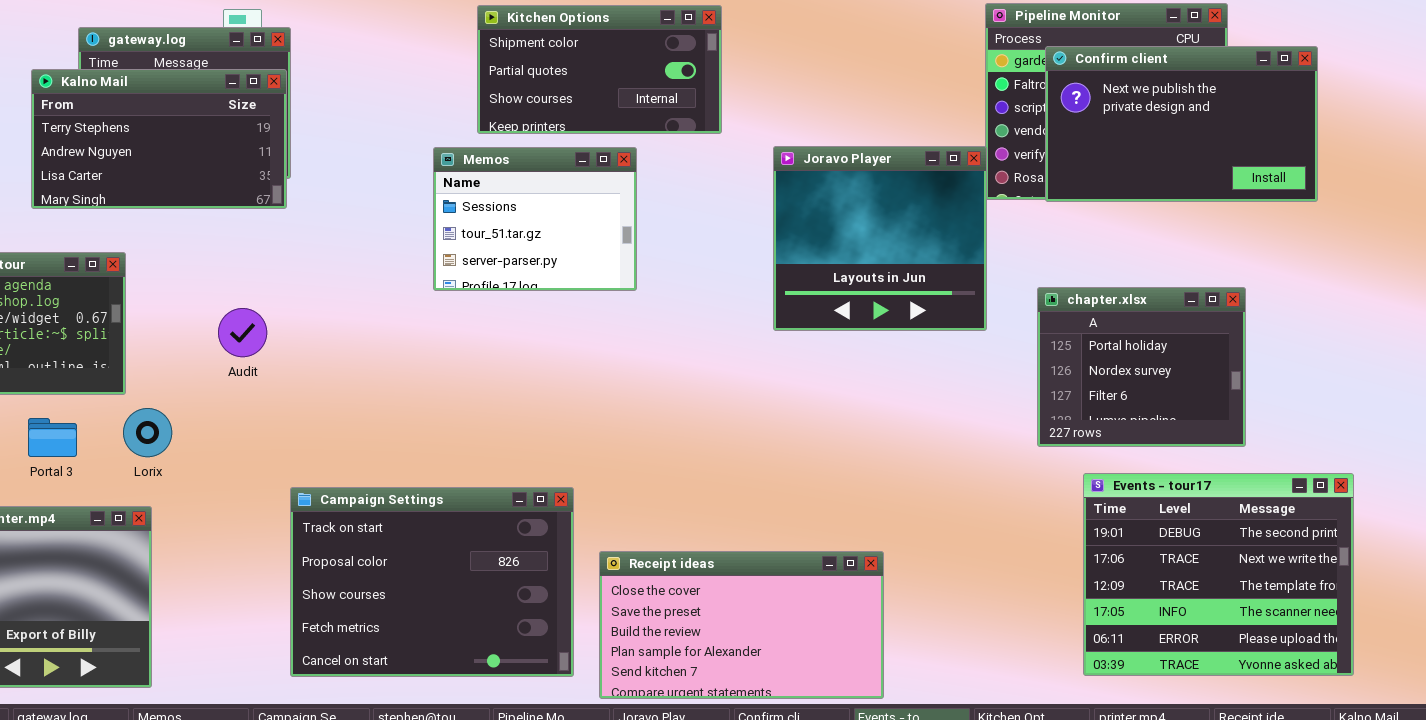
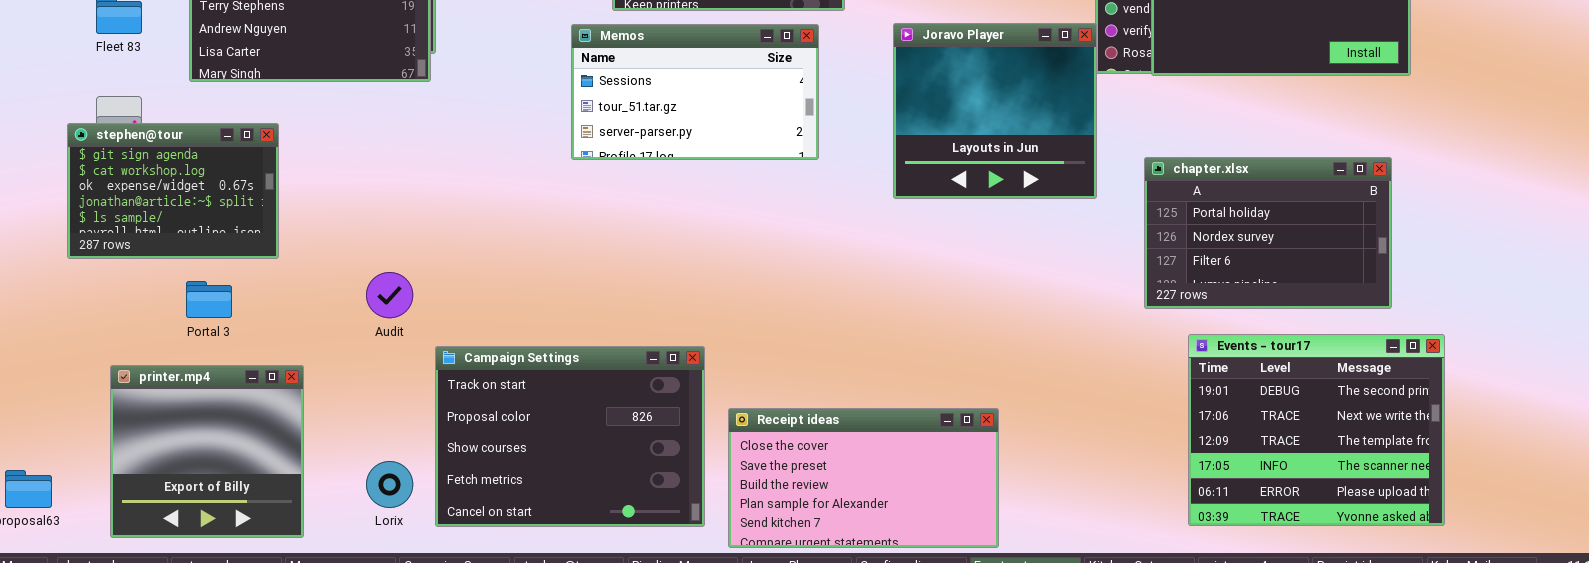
Memos: [433,147,637,291] -> [571,24,819,160], resized
chapter.xlsx: [1037,287,1246,447] -> [1144,157,1392,309], resized
Audit: [218,308,267,357] -> [366,272,413,318], moved
Lorix: [123,408,172,457] -> [366,461,413,508], moved

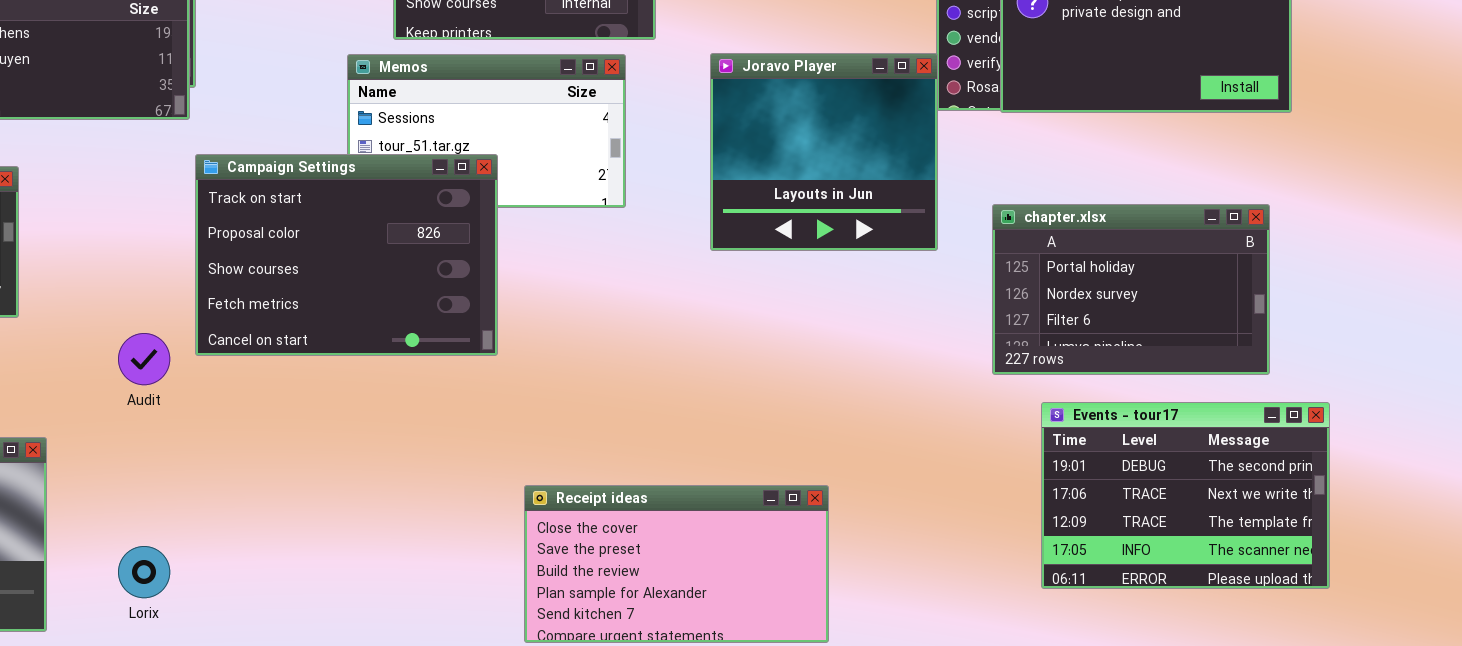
Events - tour17: [1188,334,1445,526] -> [1041,402,1330,589], resized
Campaign Settings: [435,346,705,527] -> [195,154,498,356], moved

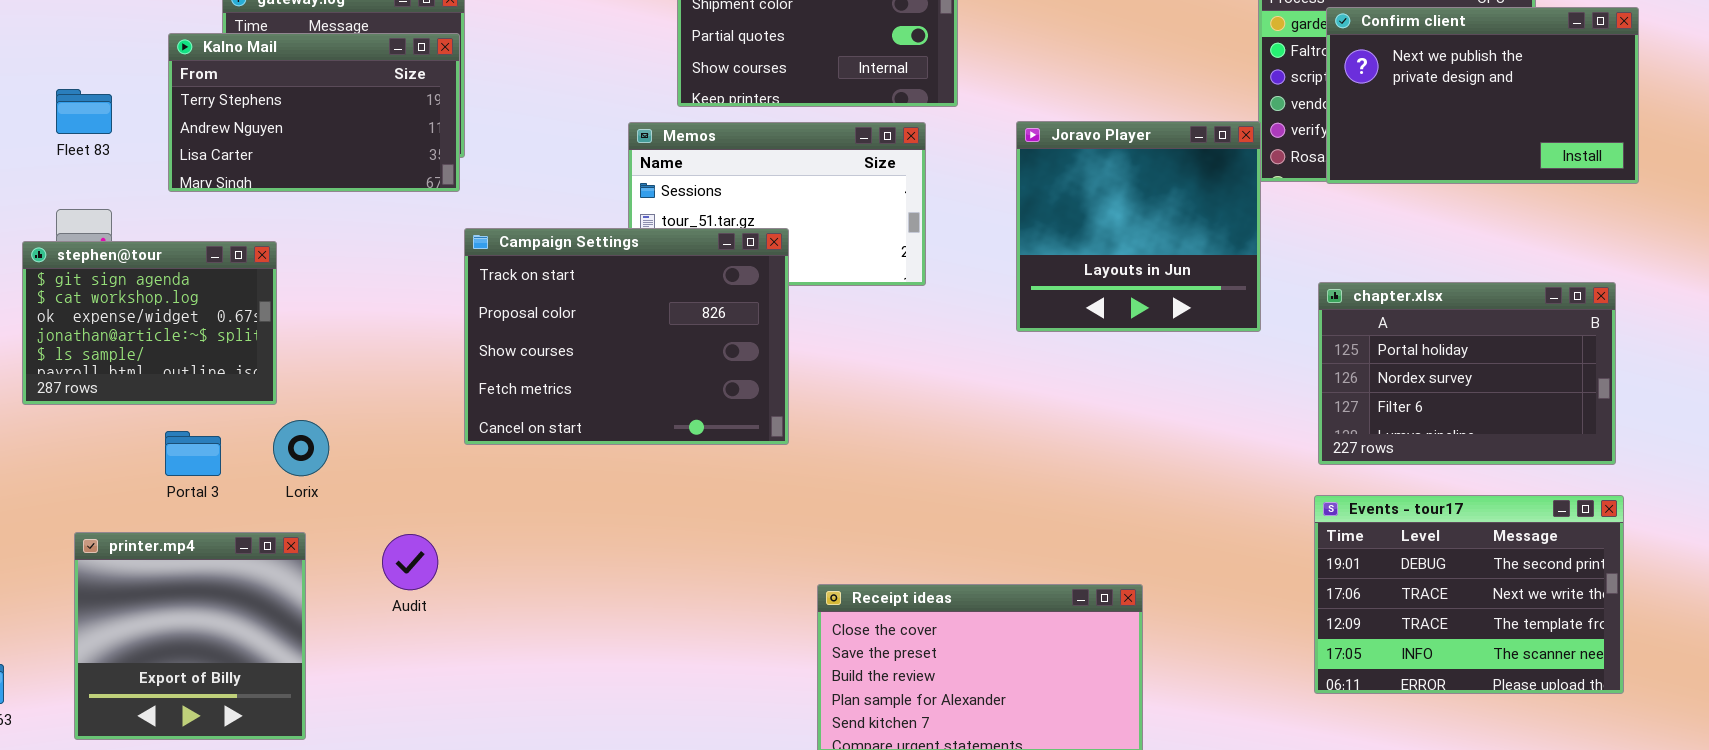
Audit: [118,333,170,385] -> [382,534,438,590], moved
Events - tour17: [1041,402,1330,589] -> [1314,495,1624,694], moved
Lorix: [118,546,170,598] -> [273,420,329,476], moved

